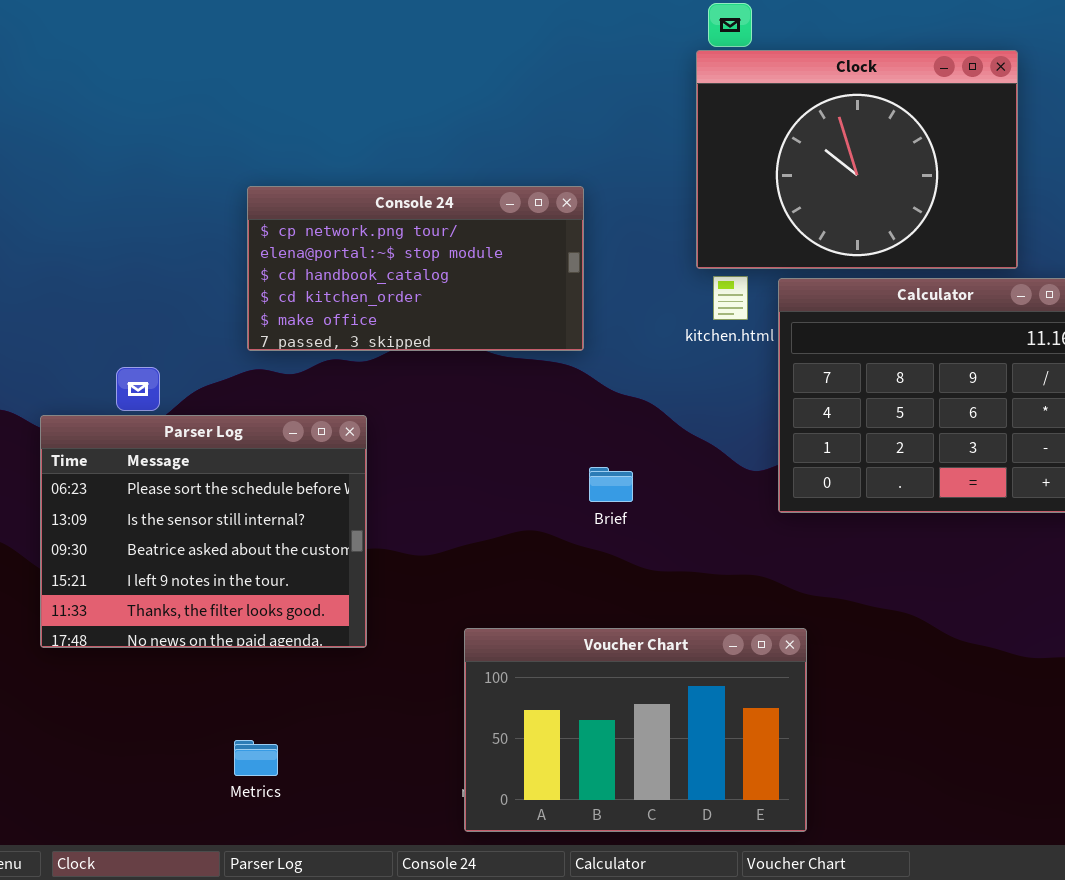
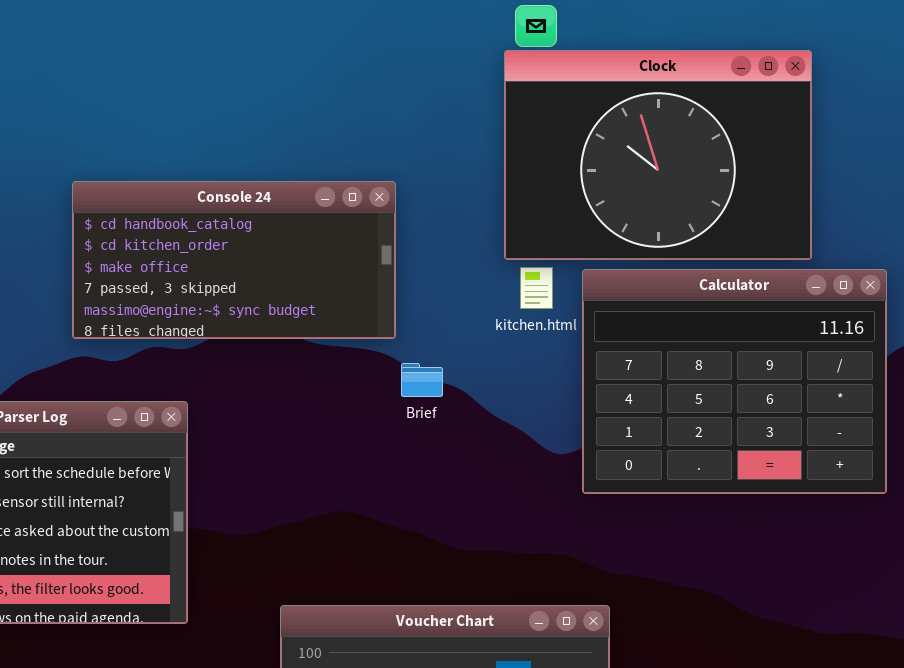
Console 24: [247,186,584,351] -> [72,181,396,339], scrolled down 2 rows
Brief: [589,467,633,502] -> [401,363,443,397], moved

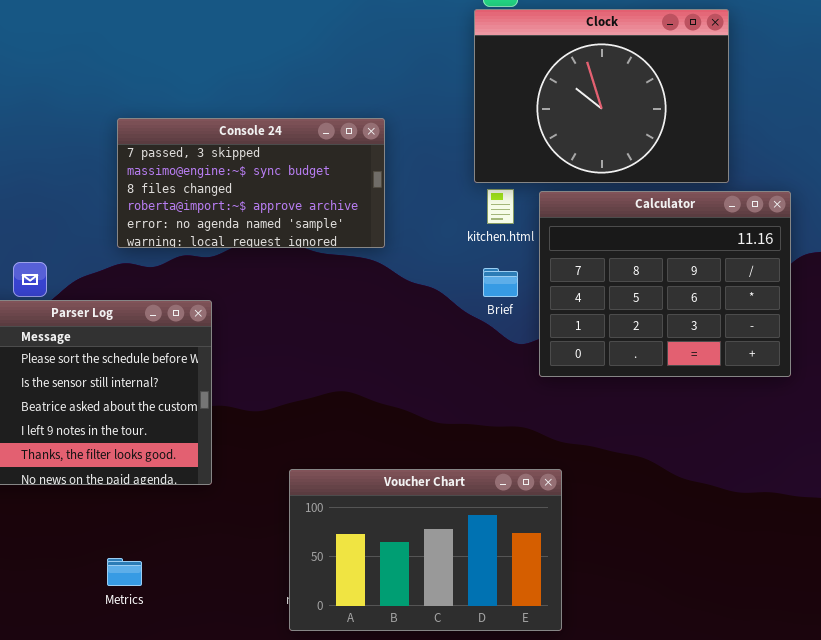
Console 24: [72,181,396,339] -> [117,118,385,248], scrolled down 3 rows
Brief: [401,363,443,397] -> [483,268,518,297], moved

